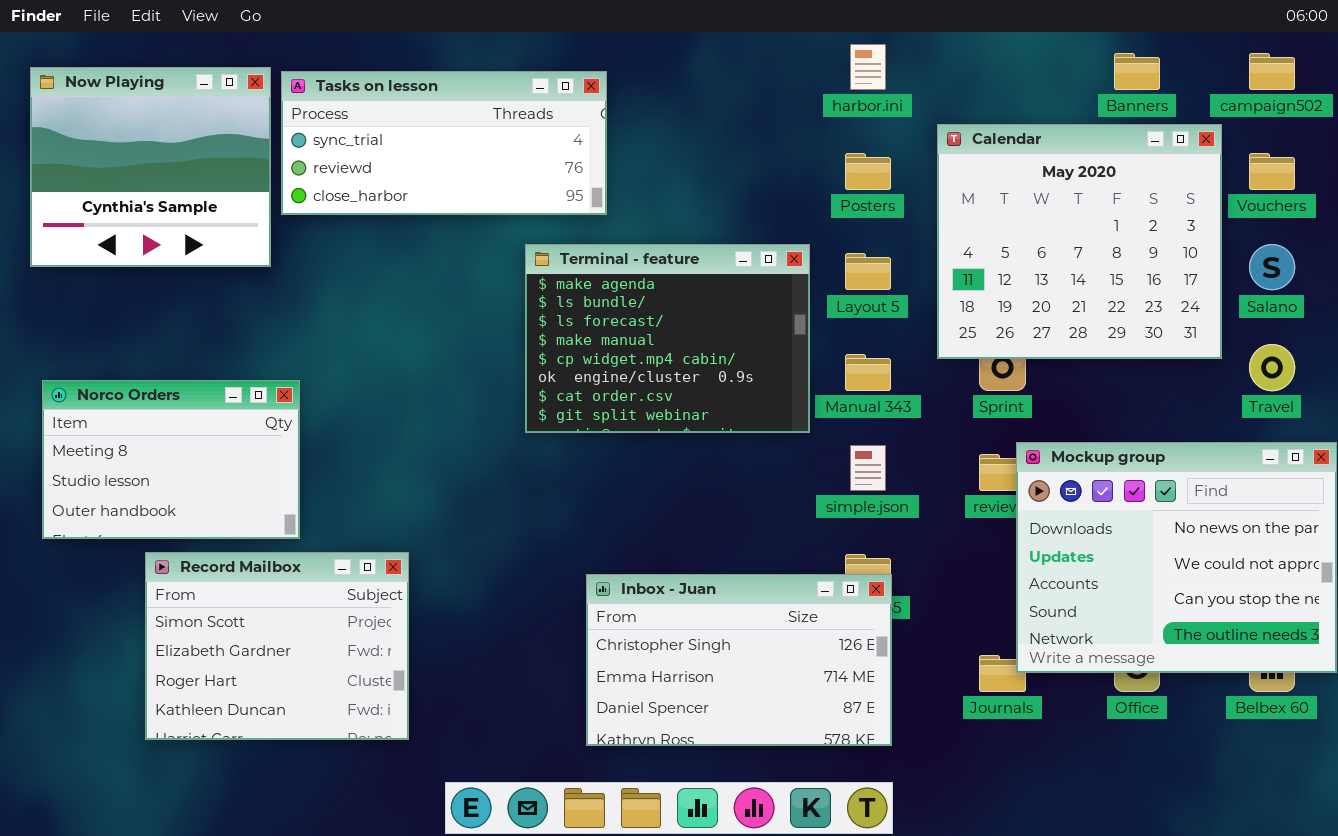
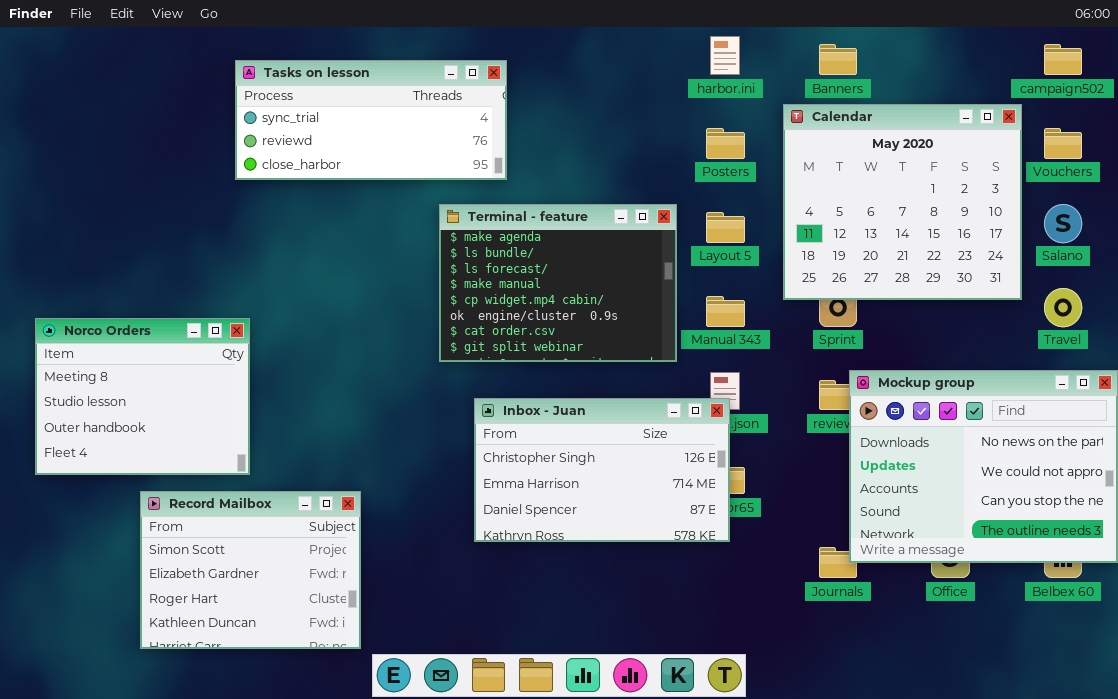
Banners: [1114,53,1160,90] -> [819,44,857,75], moved
Now Playing: [30,67,271,267] -> none, closed
Norco Orders: [42,380,300,539] -> [35,318,250,475], resized
Record Mailbox: [145,552,409,740] -> [140,491,361,649], moved
Inbox - Juan: [586,574,892,746] -> [474,398,730,542], moved

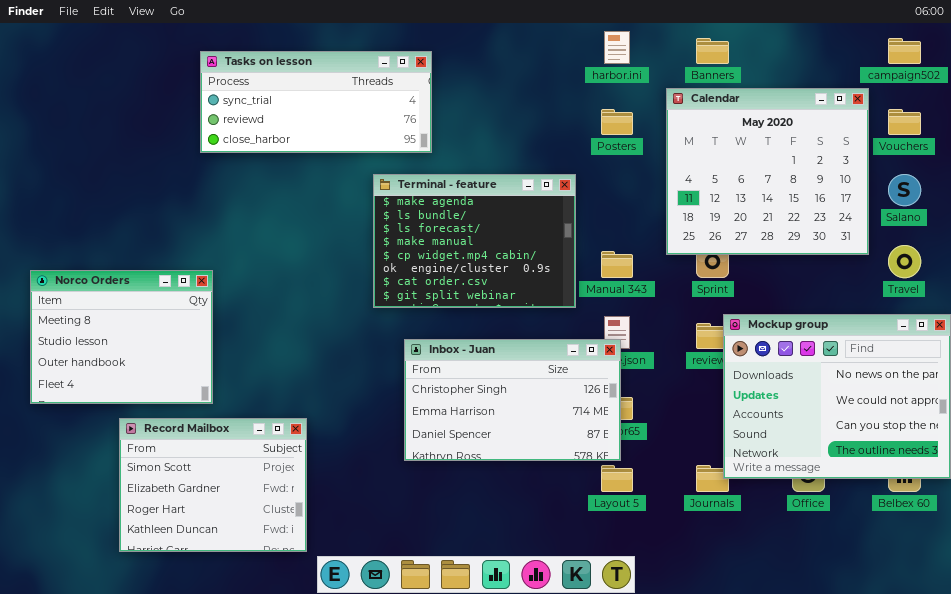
Layout 5: [706,212,745,243] -> [601,465,633,492], moved

